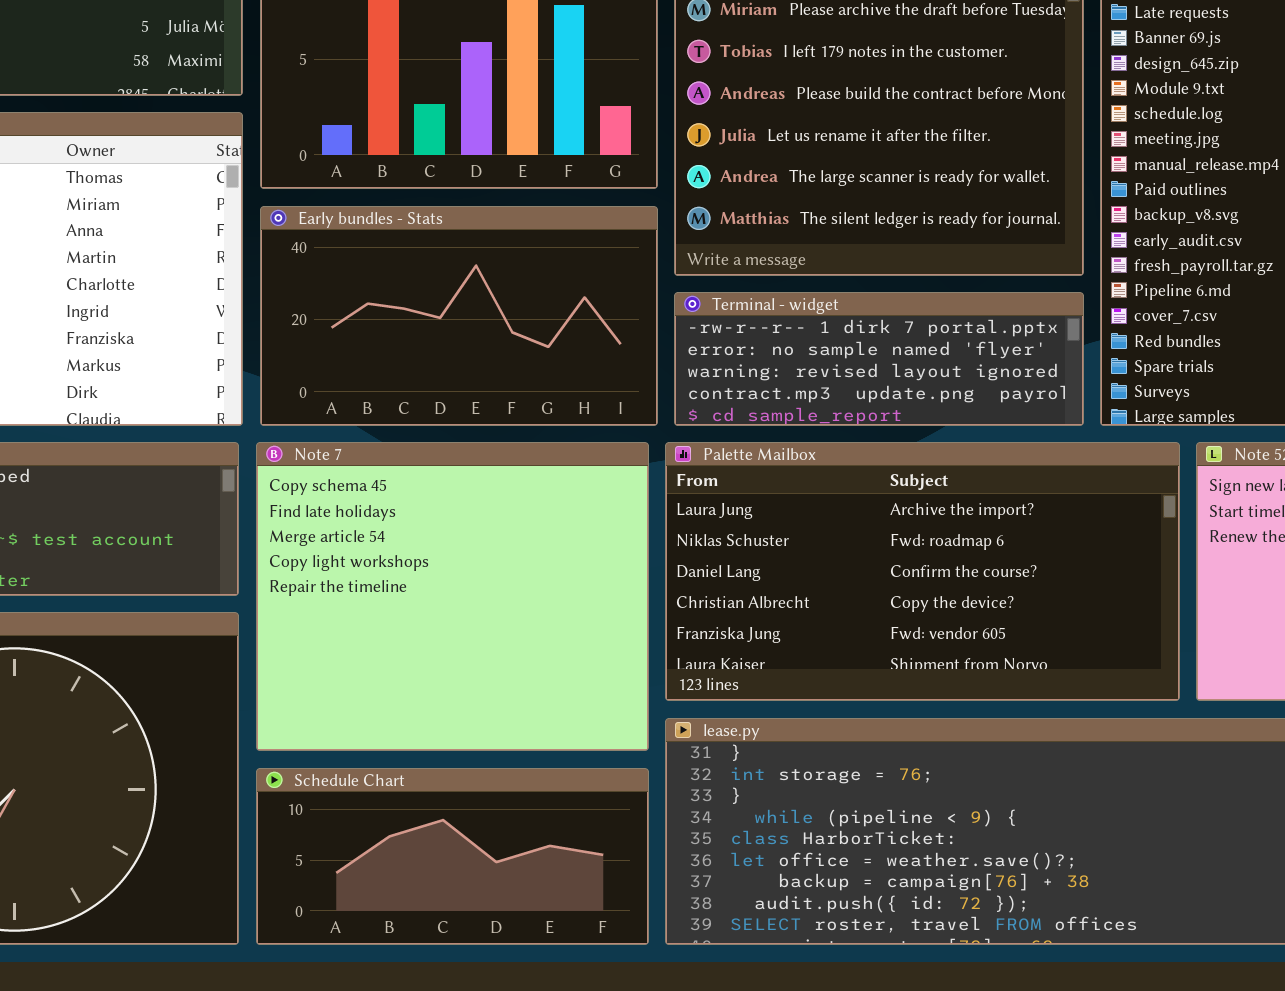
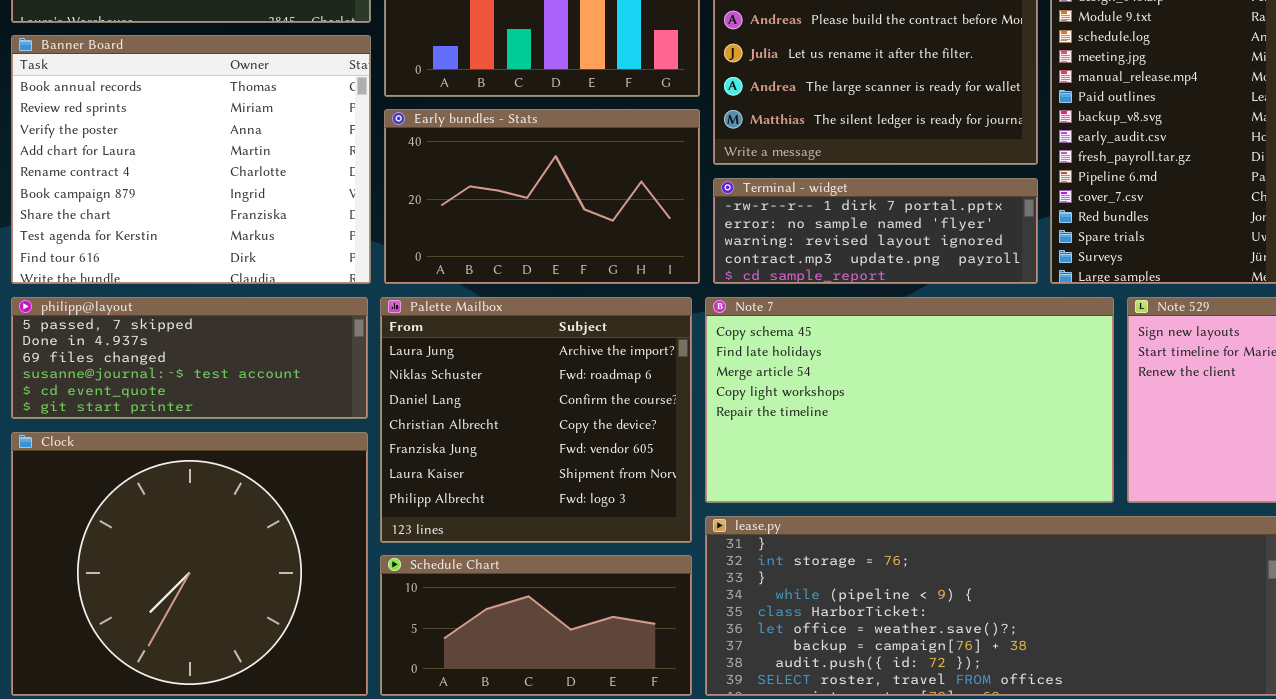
Note 7: [256,442,649,751] -> [705,297,1114,503], moved, resized
Palette Mailbox: [665,442,1180,701] -> [380,297,692,543], moved, resized

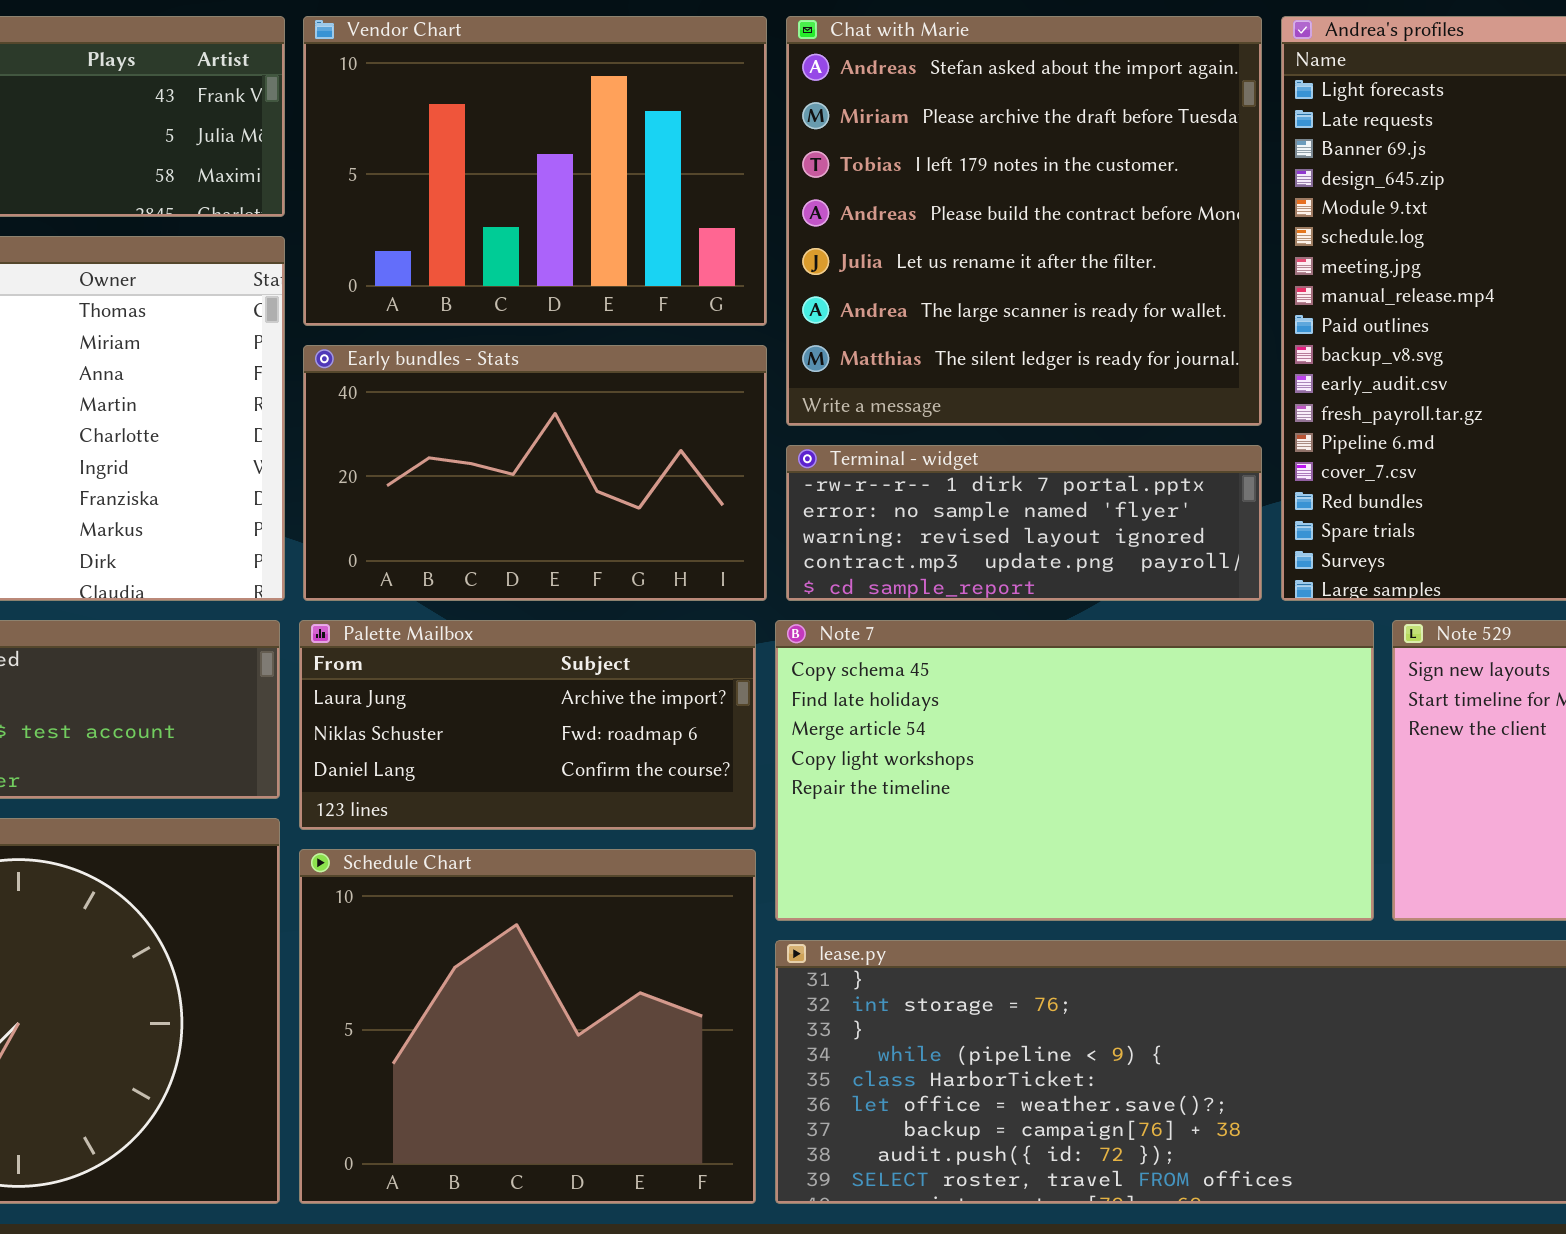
Palette Mailbox: [380,297,692,543] -> [299,620,756,830], resized
Schedule Chart: [380,555,692,696] -> [299,849,756,1204], resized

